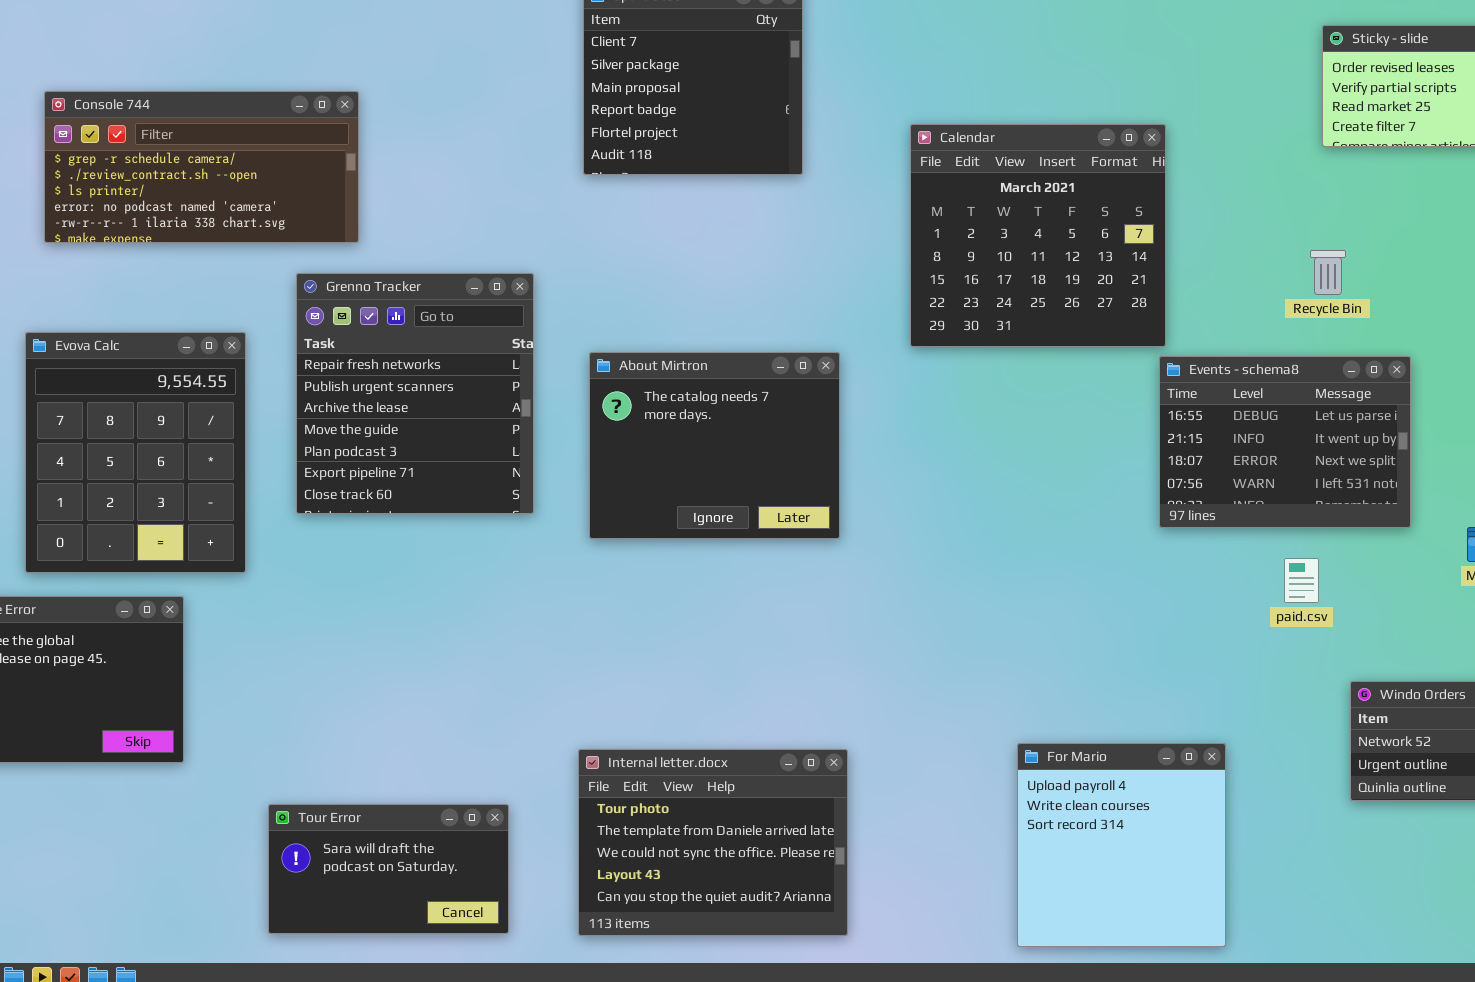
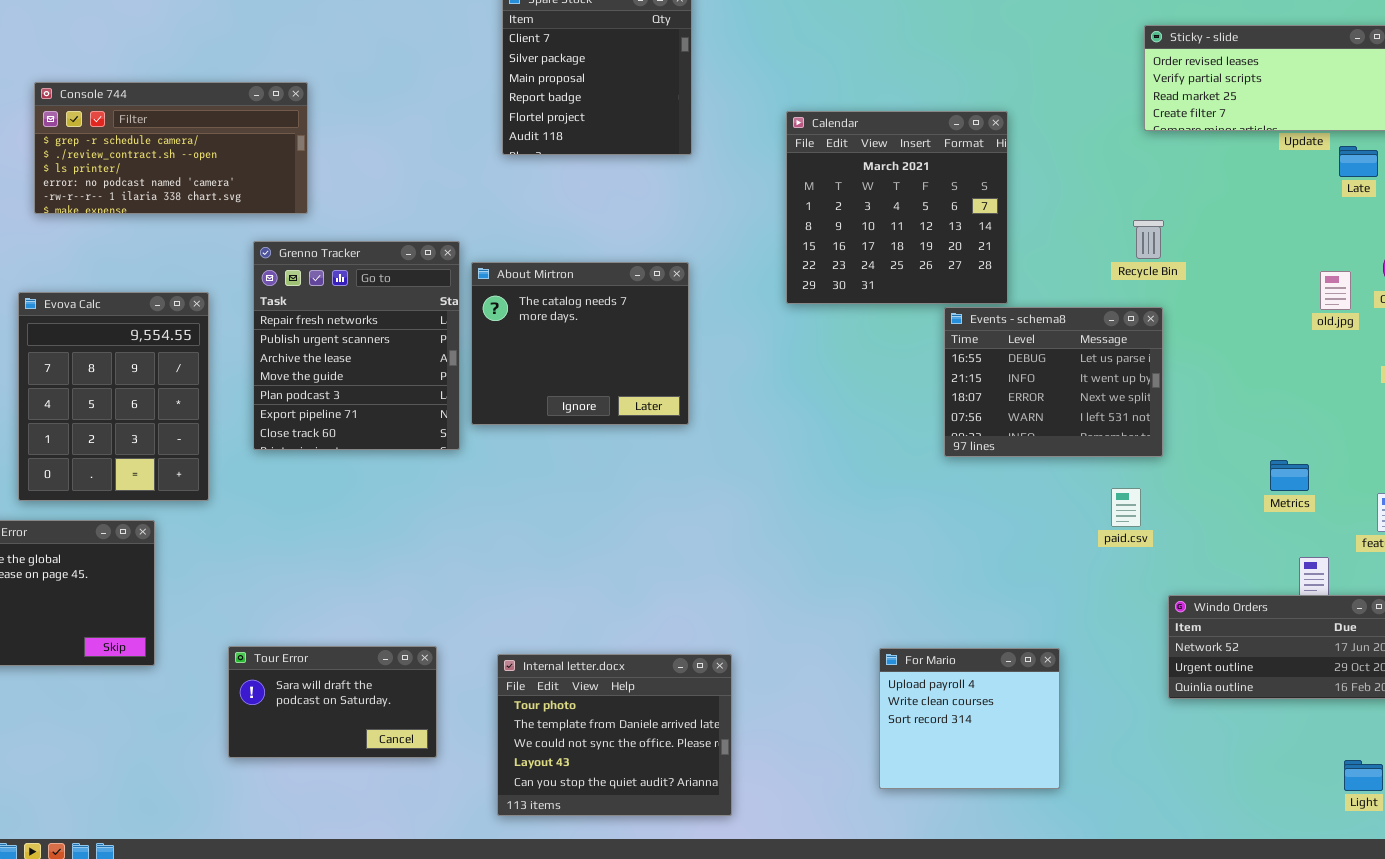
About Mirtron: [589,352,840,539] -> [471,262,689,425], moved
Events - schema8: [1159,356,1411,528] -> [944,307,1163,457], moved
For Mario: [1017,743,1226,947] -> [879,648,1060,789], resized
Tour Error: [268,804,509,934] -> [228,646,437,758], moved

